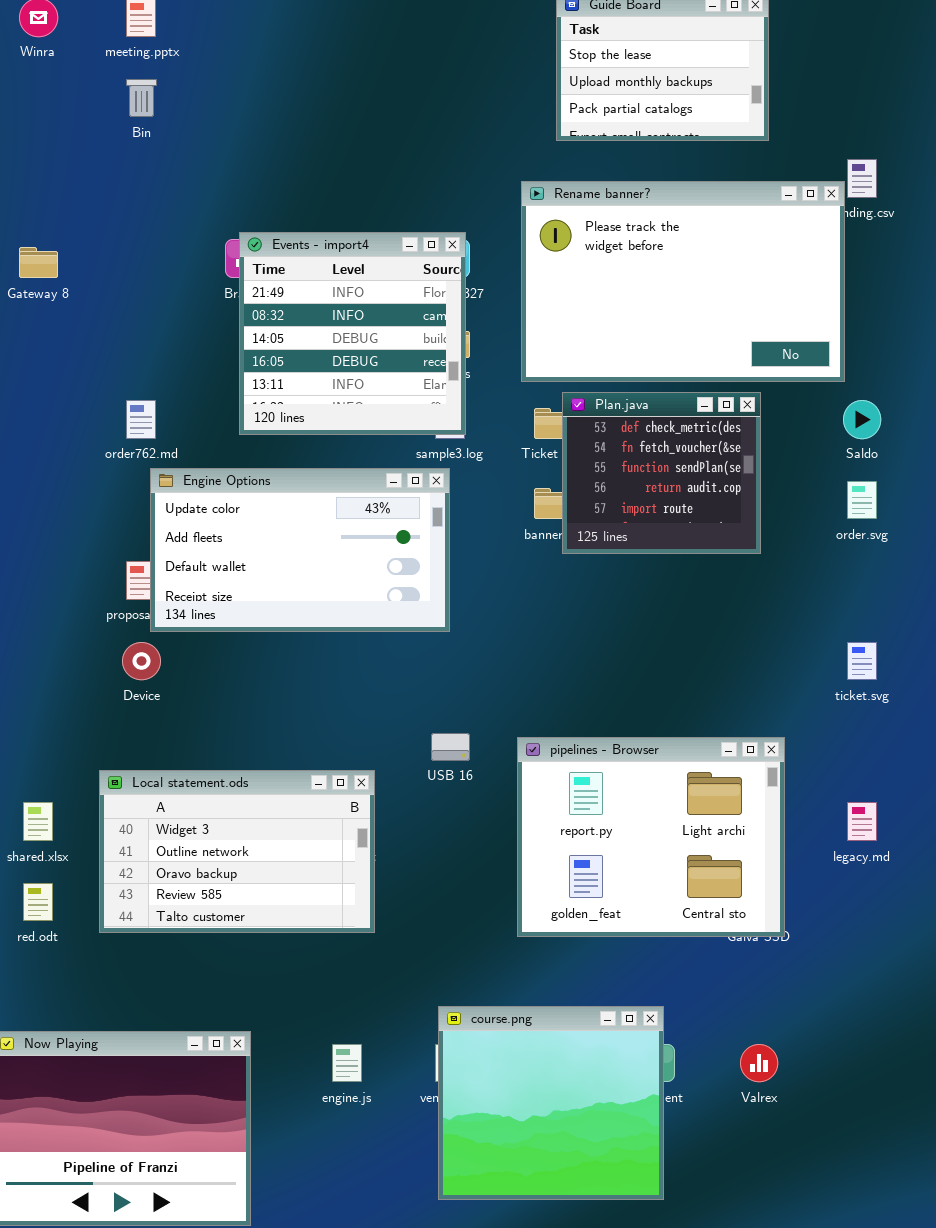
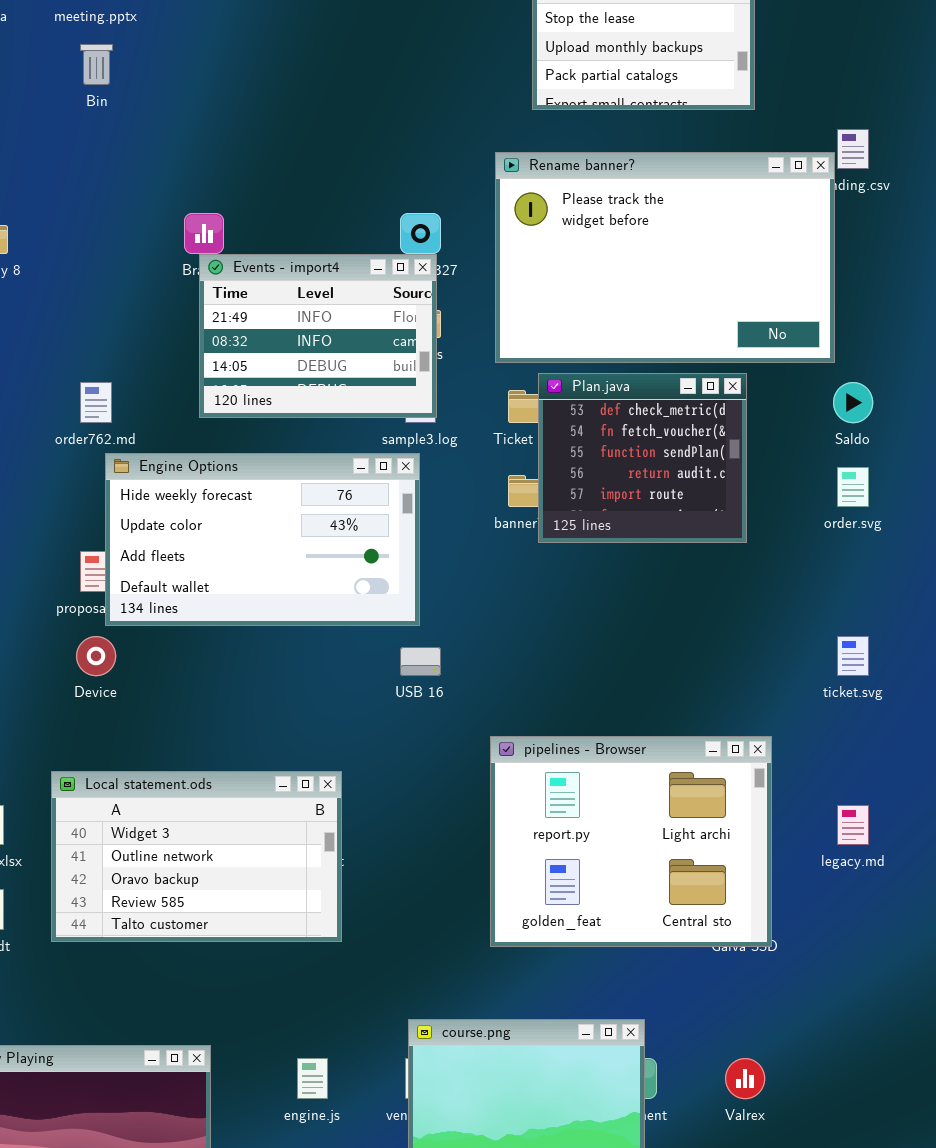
Events - import4: [239,232,466,435] -> [199,254,437,418], resized
Engine Options: [150,468,450,632] -> [105,453,420,626], scrolled up 1 row
USB 16: [431,733,470,761] -> [400,647,441,676], moved

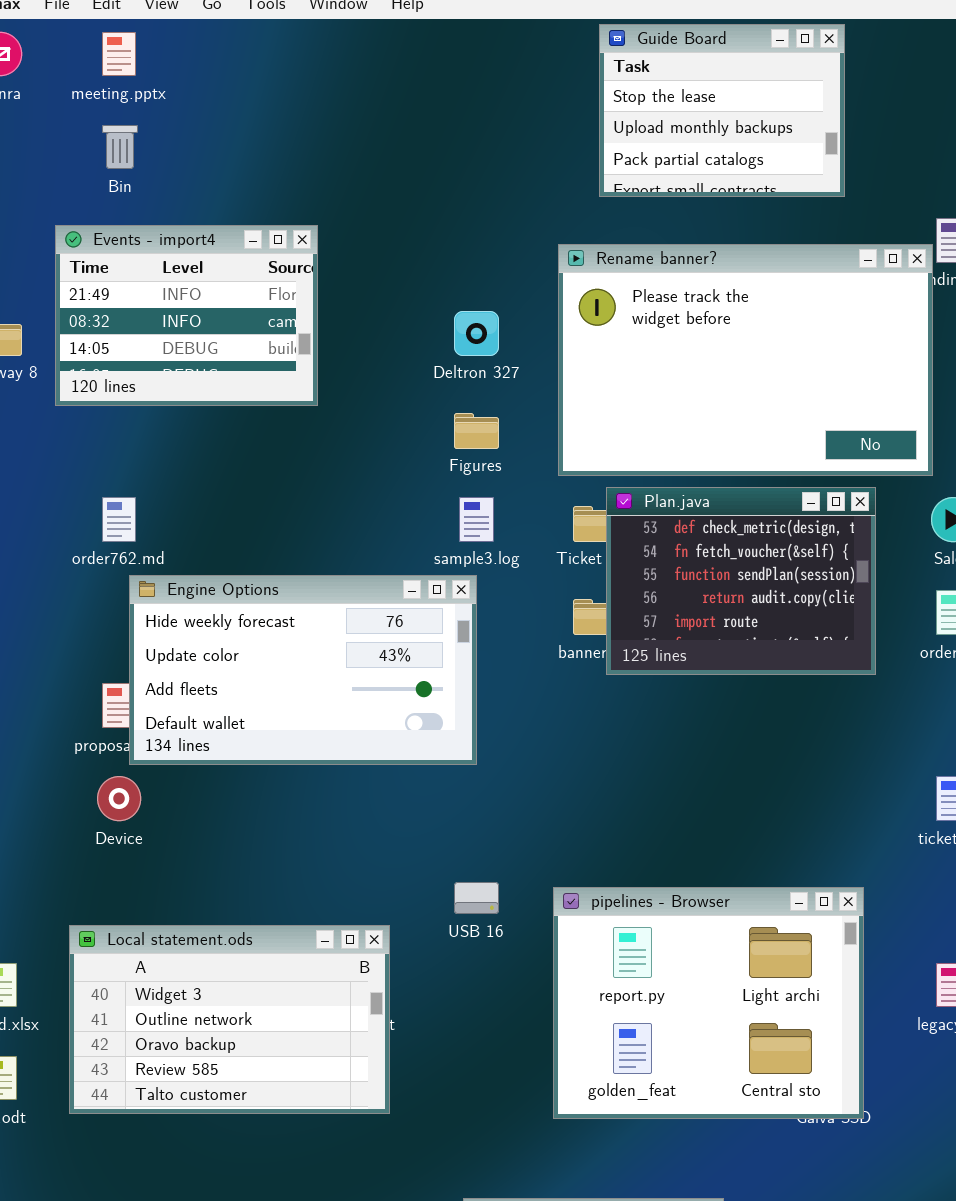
Events - import4: [199,254,437,418] -> [55,225,318,406], moved
Plan.java: [538,373,747,543] -> [606,487,876,675], resized
USB 16: [400,647,441,676] -> [454,882,499,914], moved

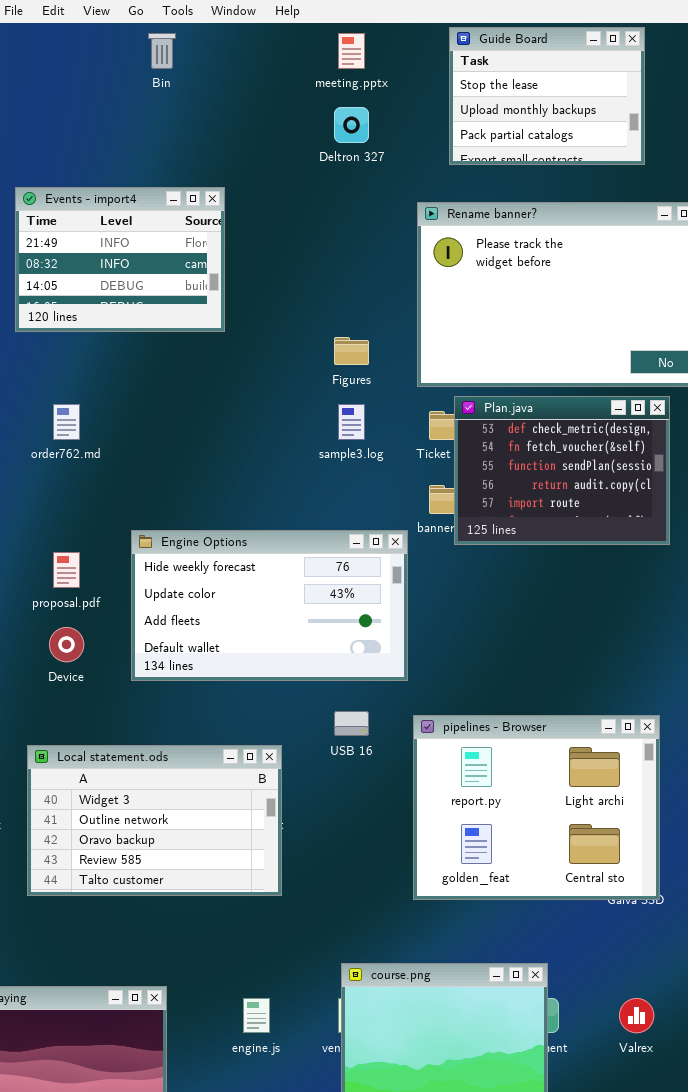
meeting.pptx: [102,32,136,76] -> [338,33,365,69], moved
Bin: [102,125,138,169] -> [148,33,176,69], moved
Deltron 327: [454,311,499,356] -> [334,107,369,143], moved
Engine Options: [129,575,477,765] -> [131,530,408,681], moved

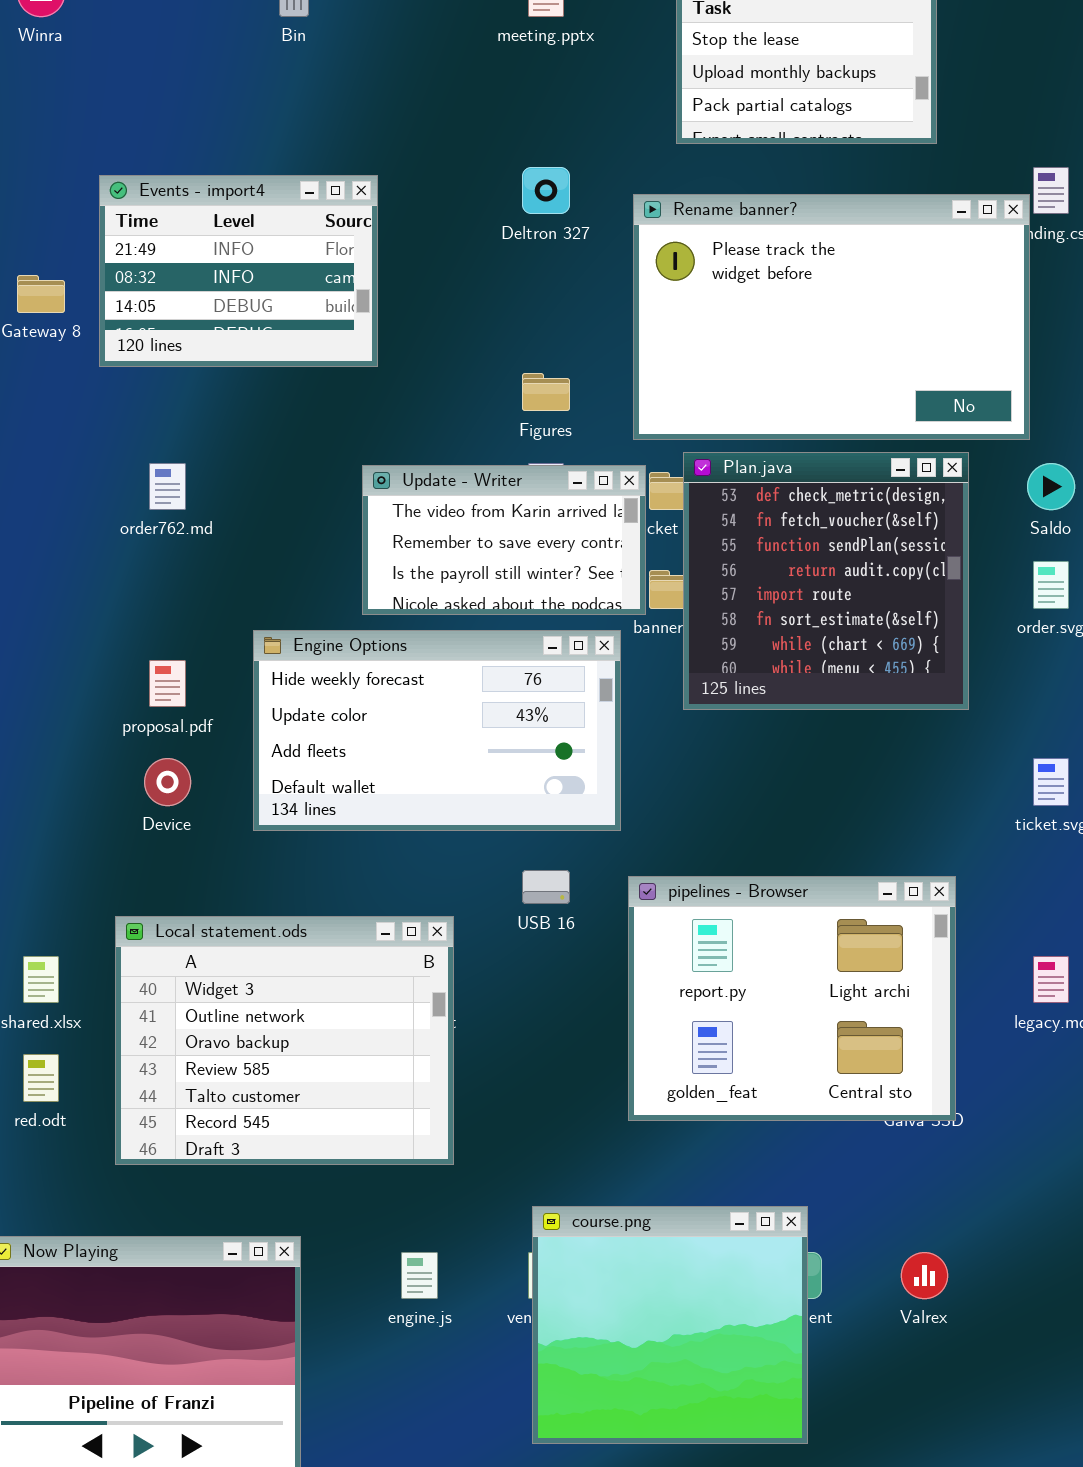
Deltron 327: [334,107,369,143] -> [522,167,570,214], moved
Plan.java: [454,396,670,545] -> [683,452,969,710], resized
Update - Writer: none -> [362,465,646,615], opened
Local statement.ods: [27,745,282,896] -> [115,916,454,1165], resized

